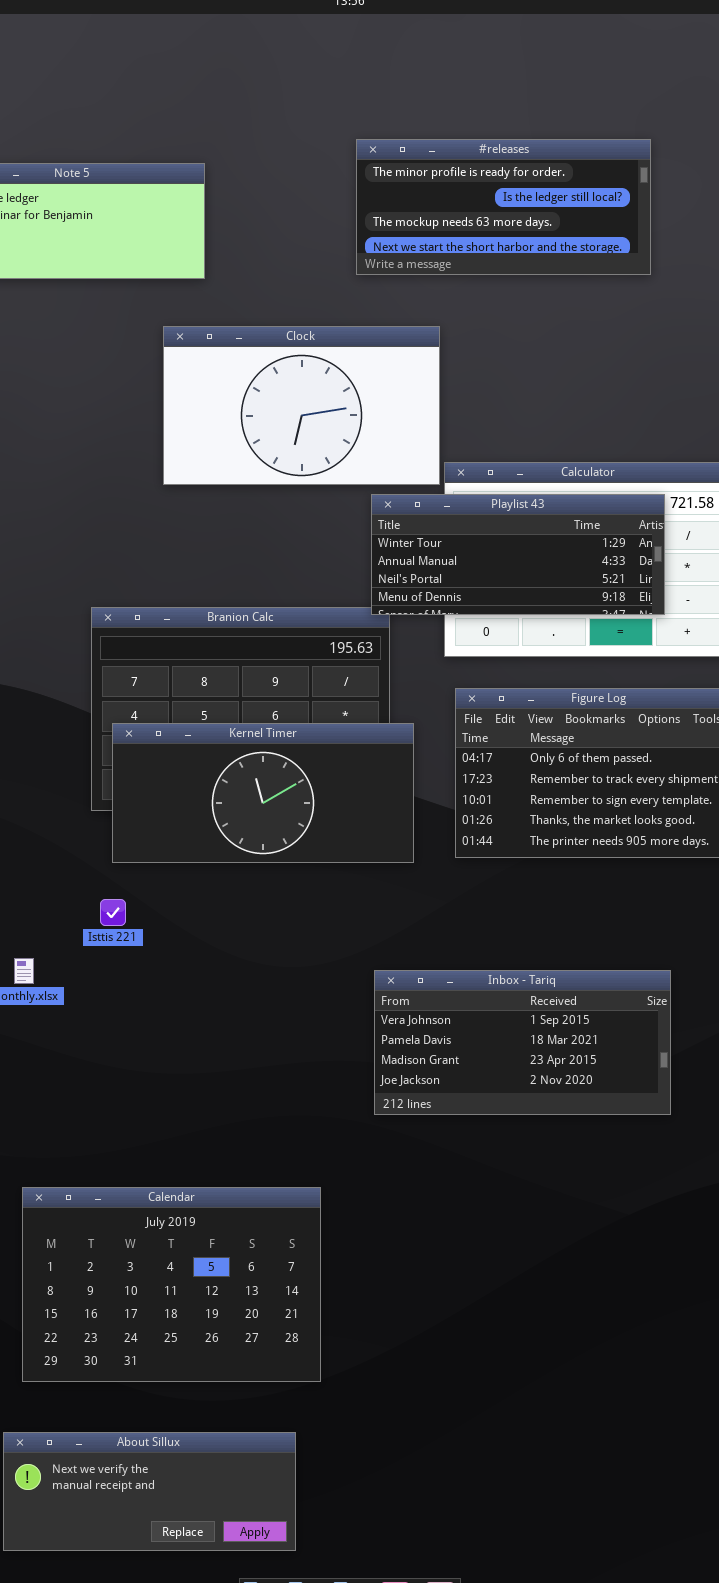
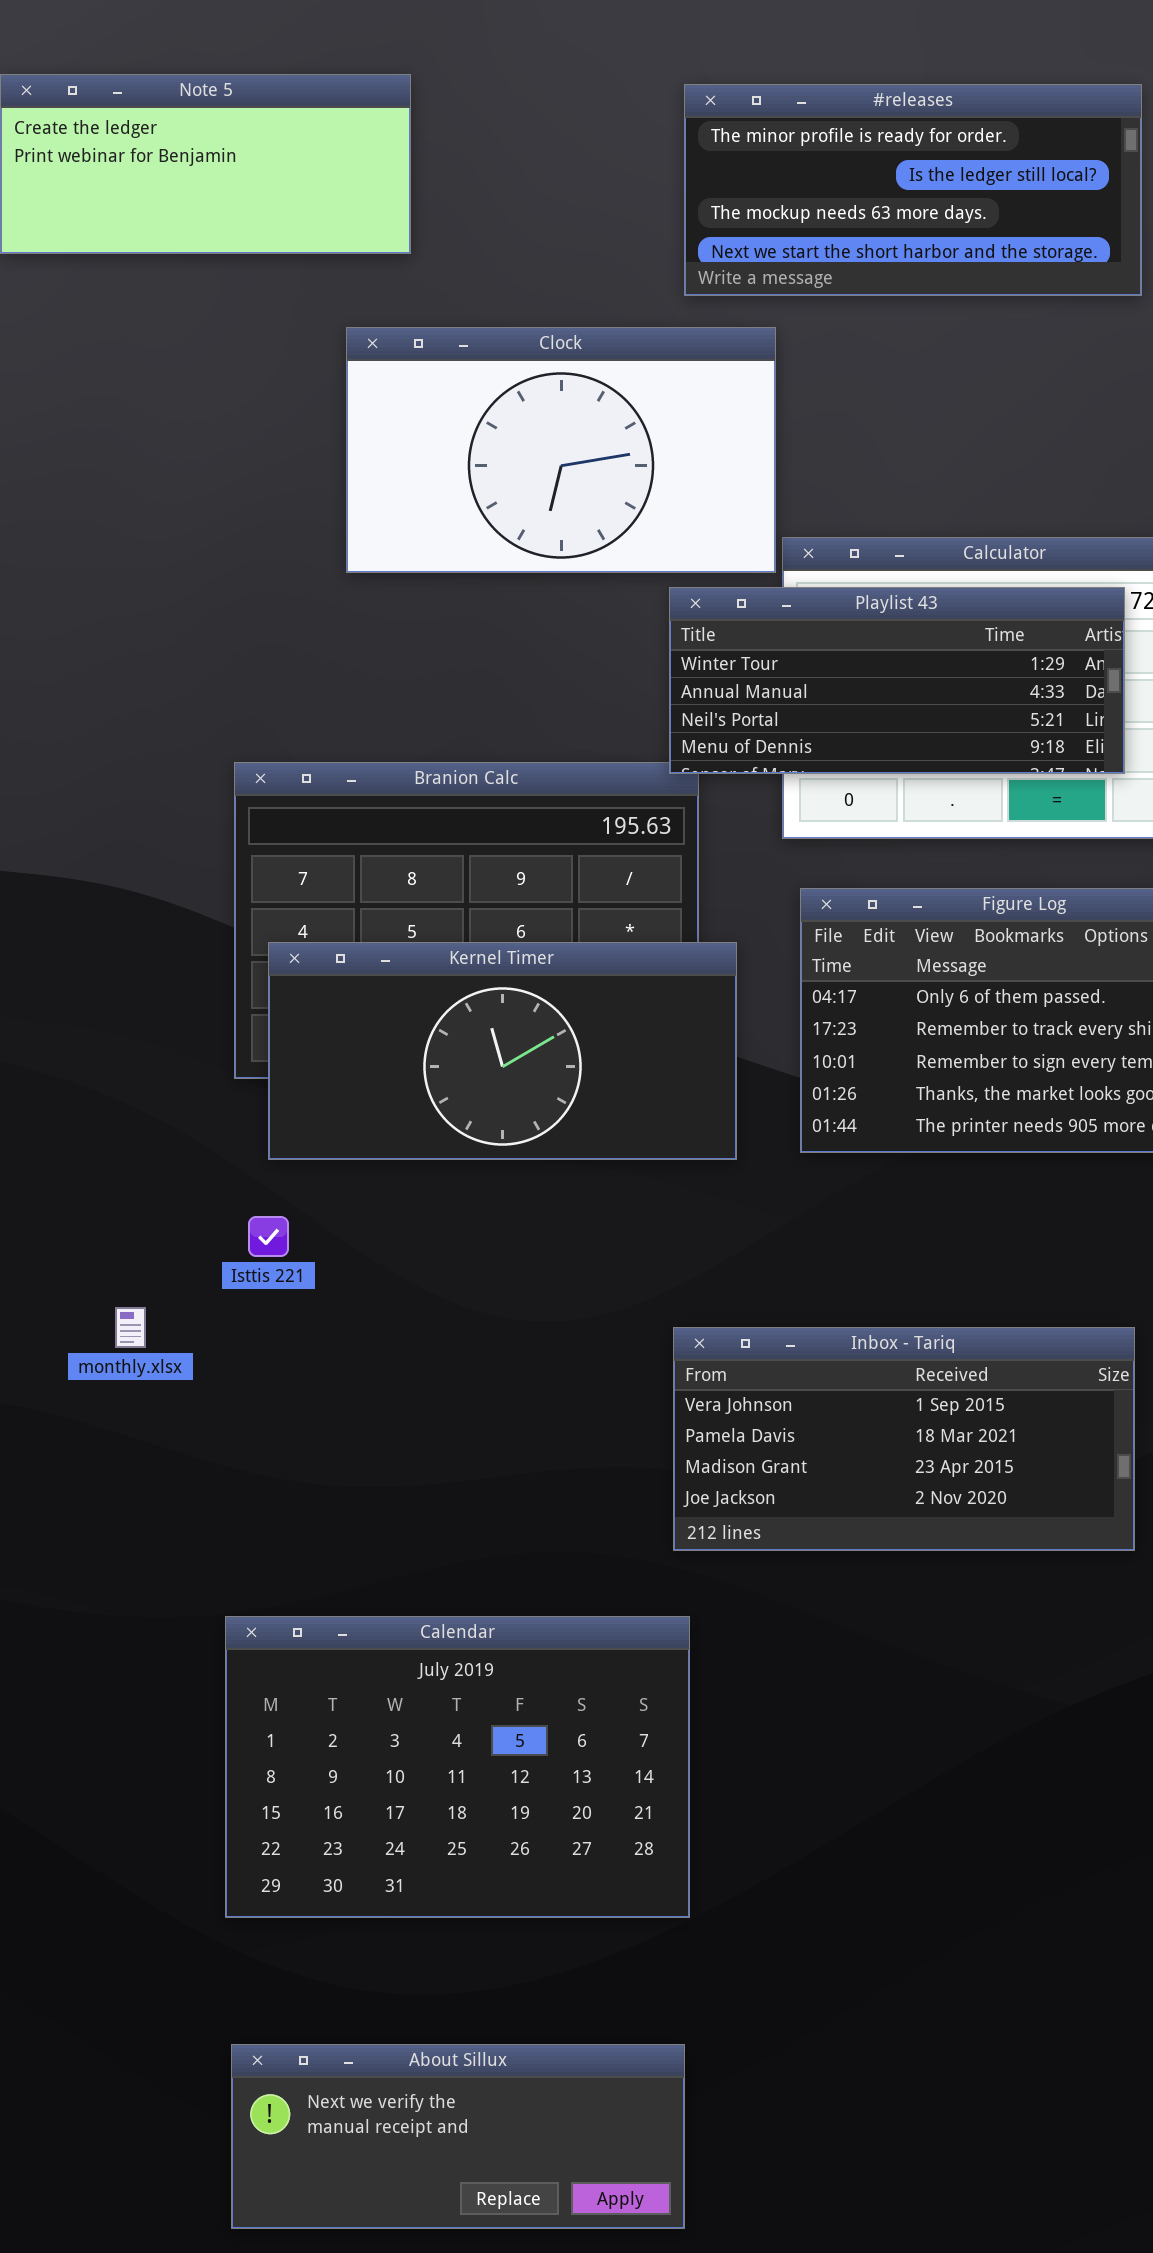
#releases: [356,139,651,275] -> [684,84,1142,296], moved
Calendar: [22,1187,321,1382] -> [225,1616,690,1918], moved
About Sillux: [3,1432,296,1551] -> [231,2044,685,2229], moved

